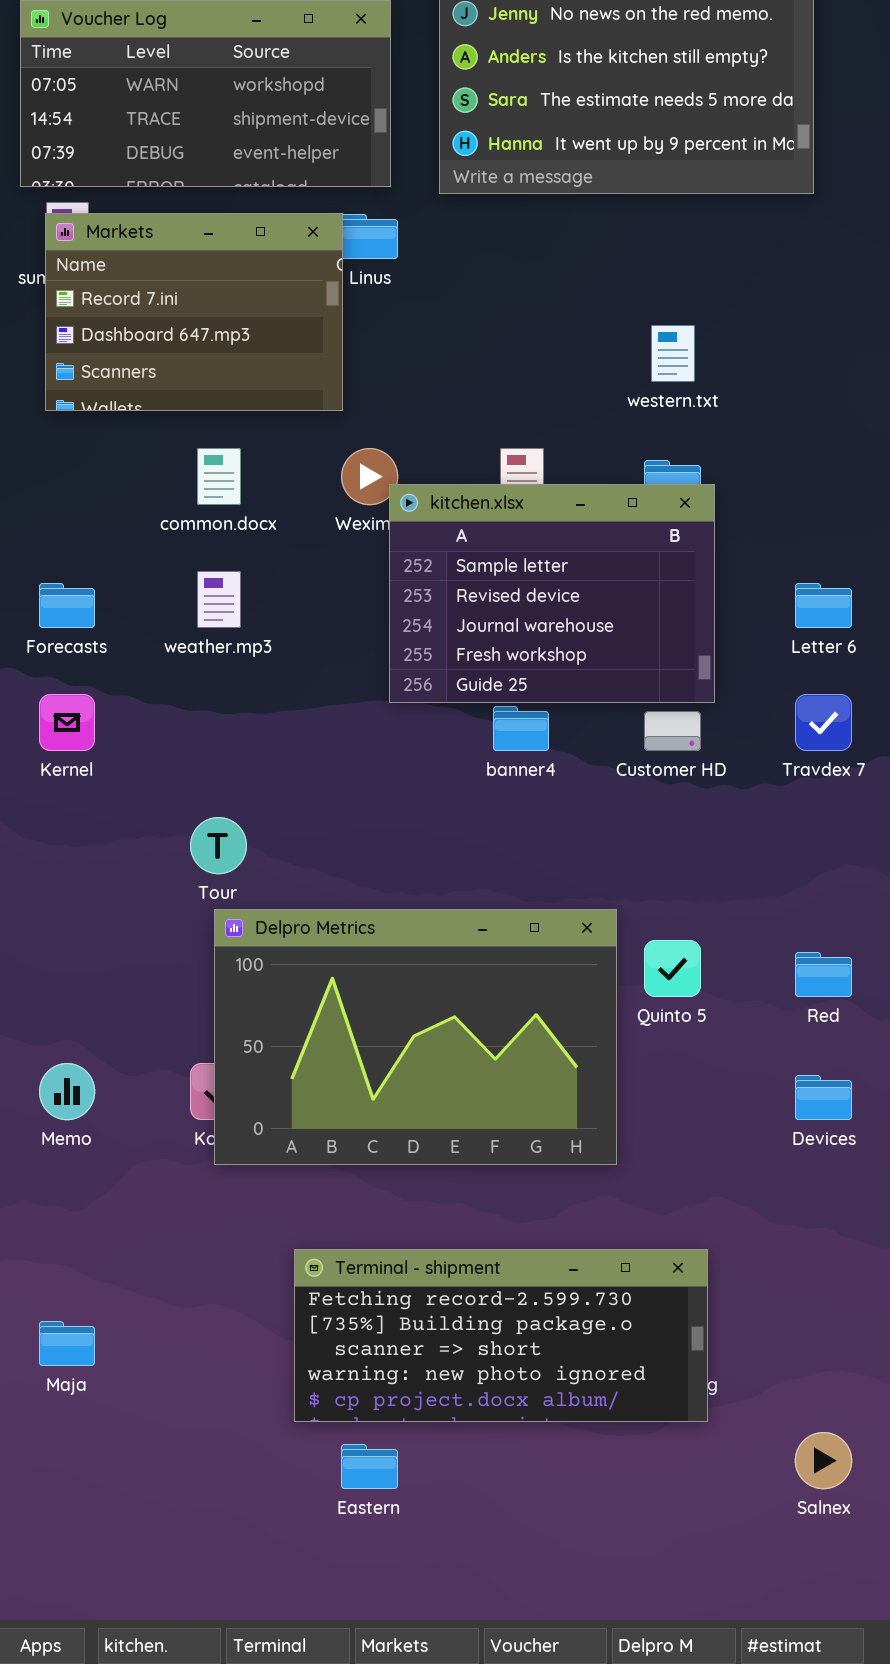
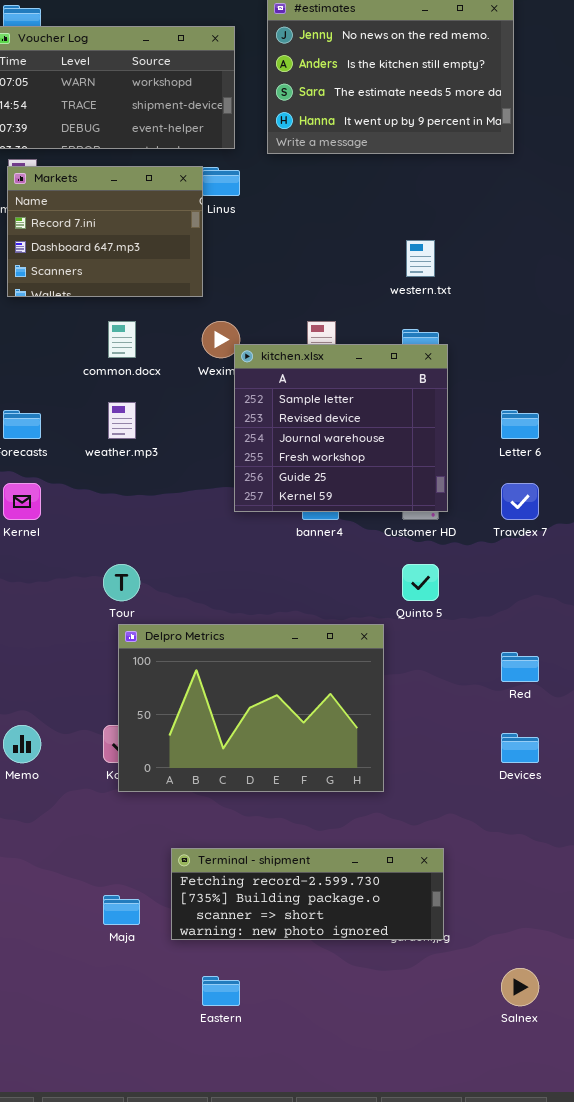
kitchen.xlsx: [389,484,715,703] -> [234,344,448,512], resized
Quinto 5: [644,940,701,997] -> [402,564,439,601], moved
Terminal - shipment: [294,1249,708,1422] -> [171,848,444,940], resized
Maja: [39,1321,95,1366] -> [103,895,140,925], moved

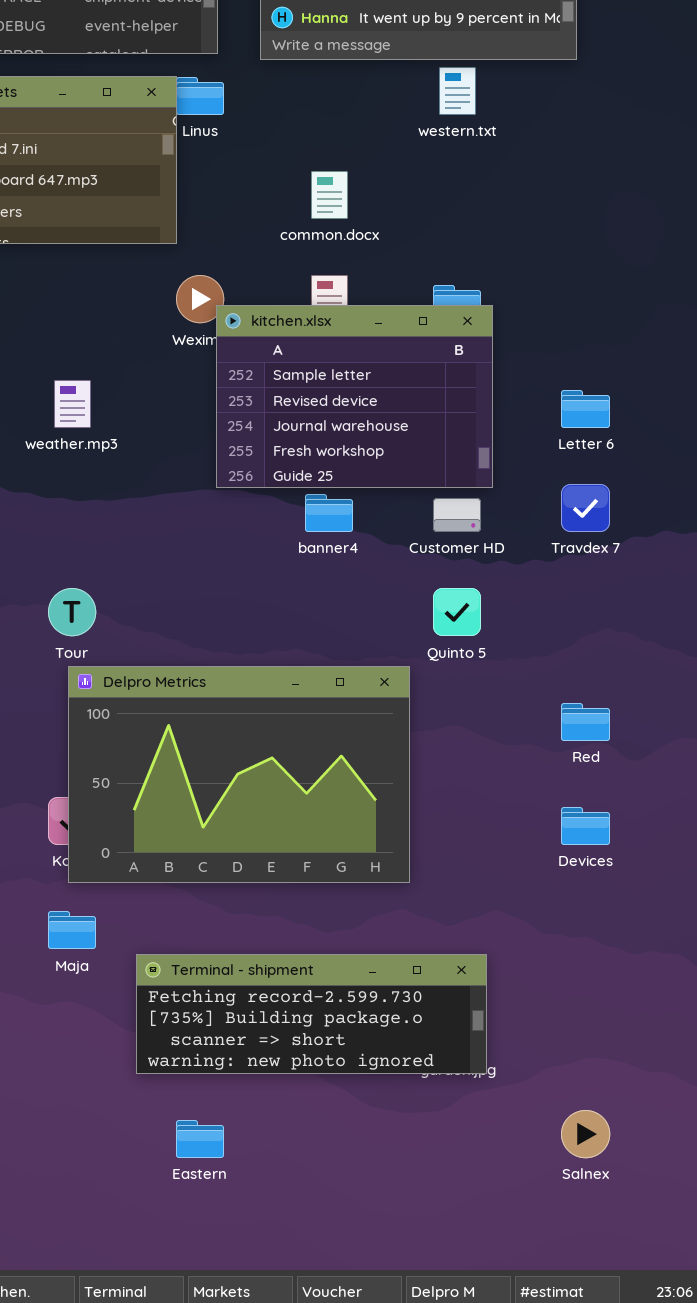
western.txt: [406,240,435,277] -> [439,67,476,115], moved
common.docx: [108,321,136,358] -> [311,171,348,219], moved
kitchen.xlsx: [234,344,448,512] -> [216,305,493,488], resized
Maja: [103,895,140,925] -> [48,911,96,949], moved

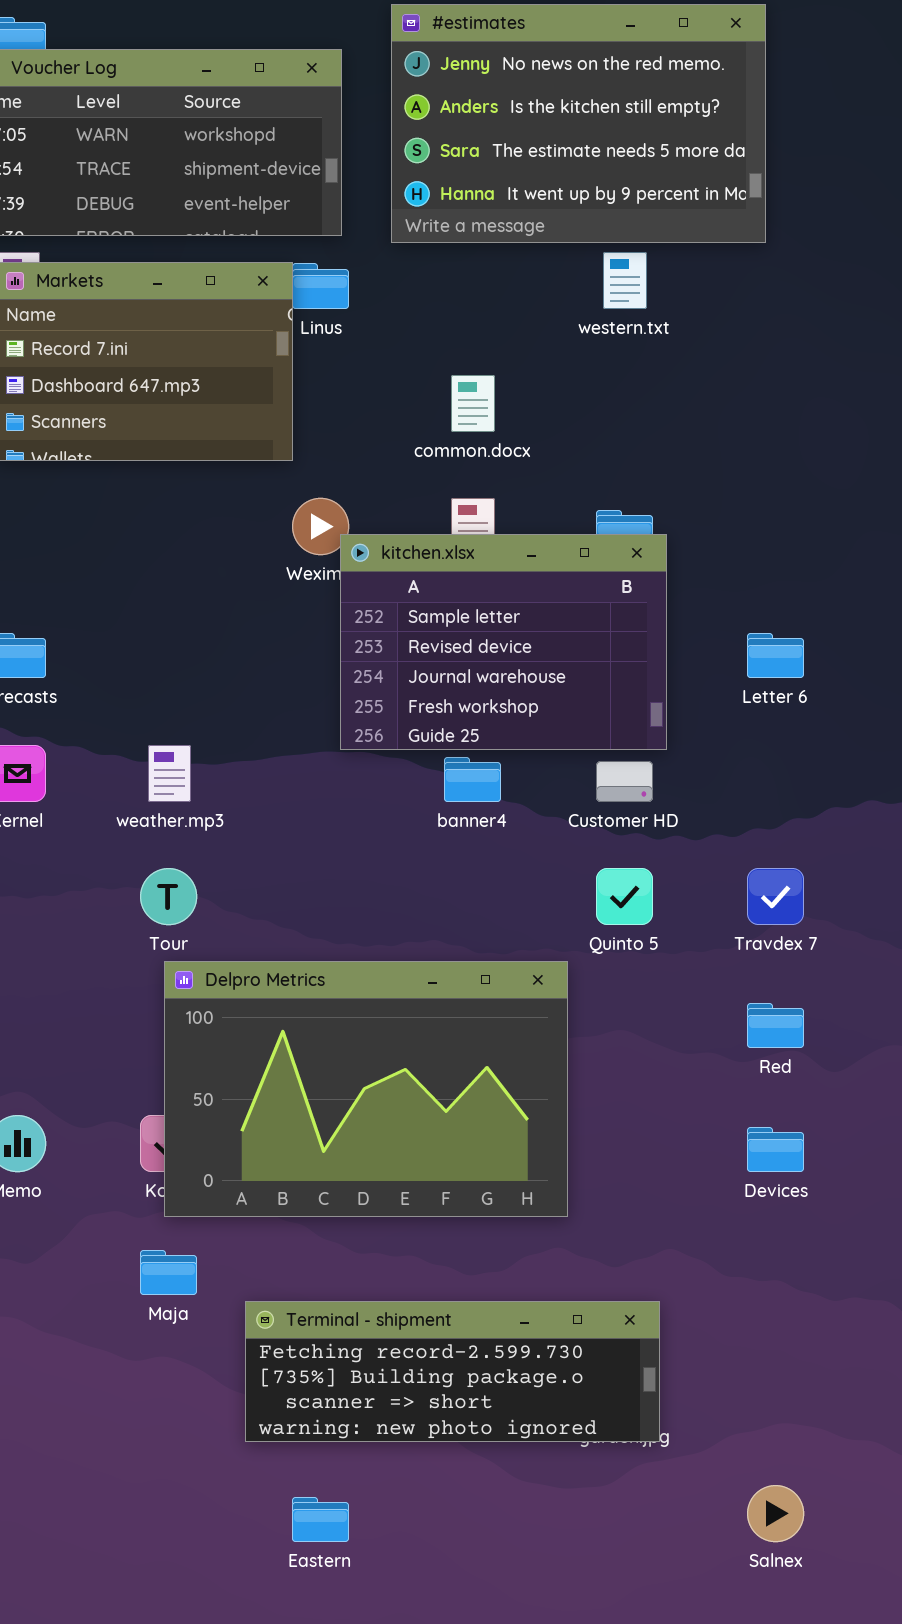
weather.mp3: [54,380,91,428] -> [148,745,191,802], moved
Travdex 7: [561,484,610,532] -> [747,868,804,925], moved

